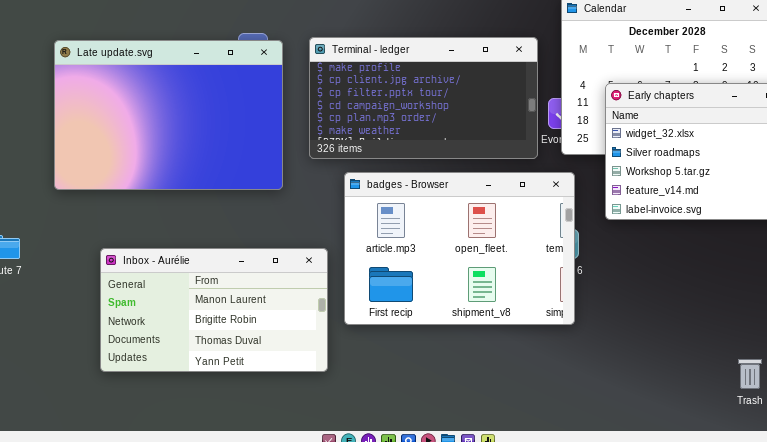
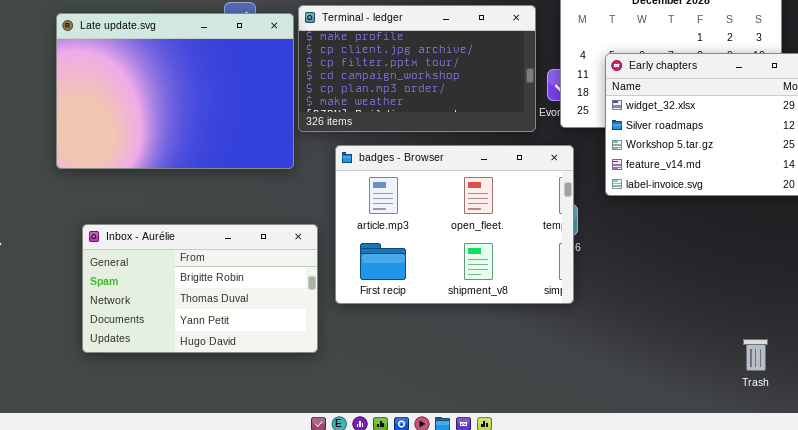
Late update.svg: [54,40,283,190] -> [56,13,294,169], moved
Inbox - Aurélie: [100,248,328,372] -> [82,224,318,353], scrolled down 1 row

